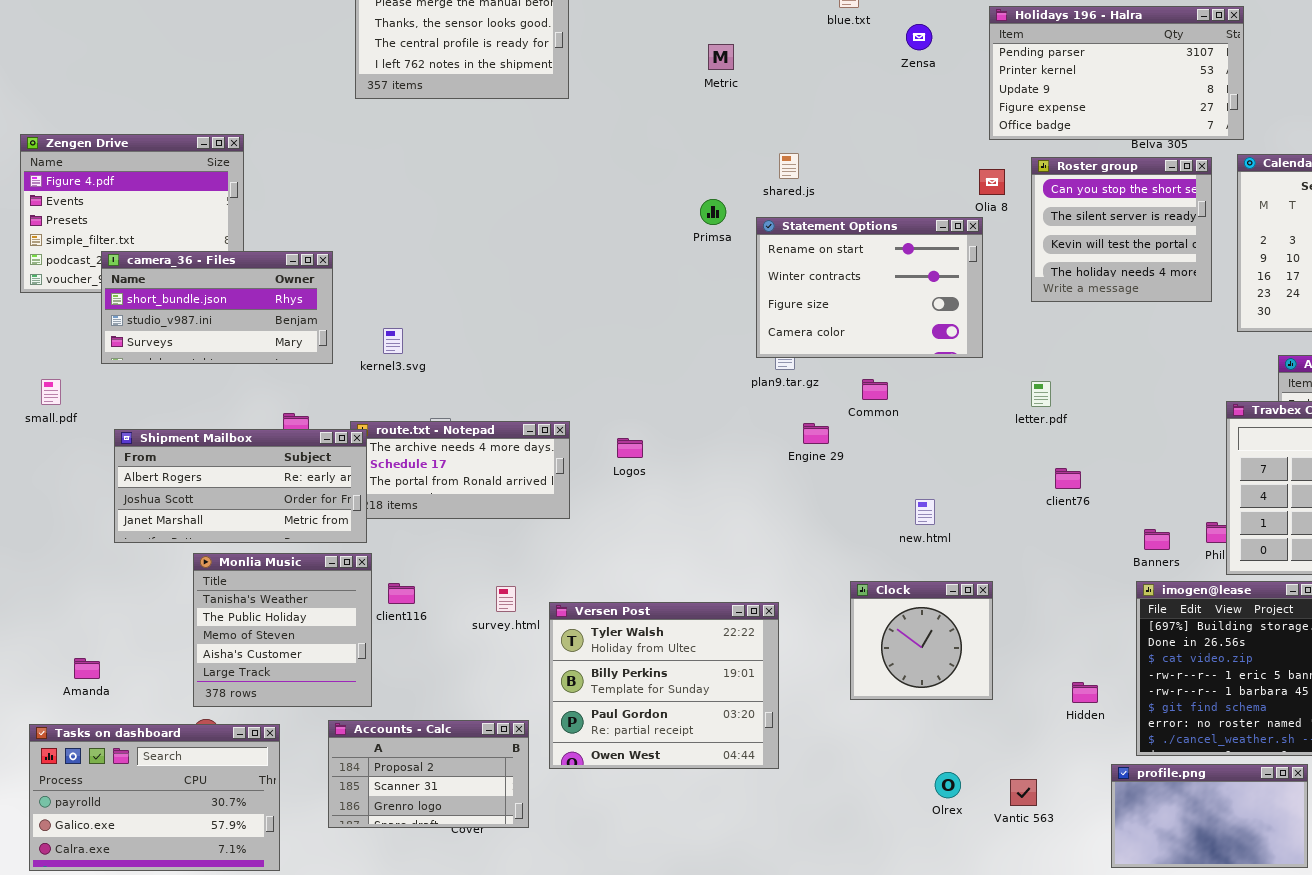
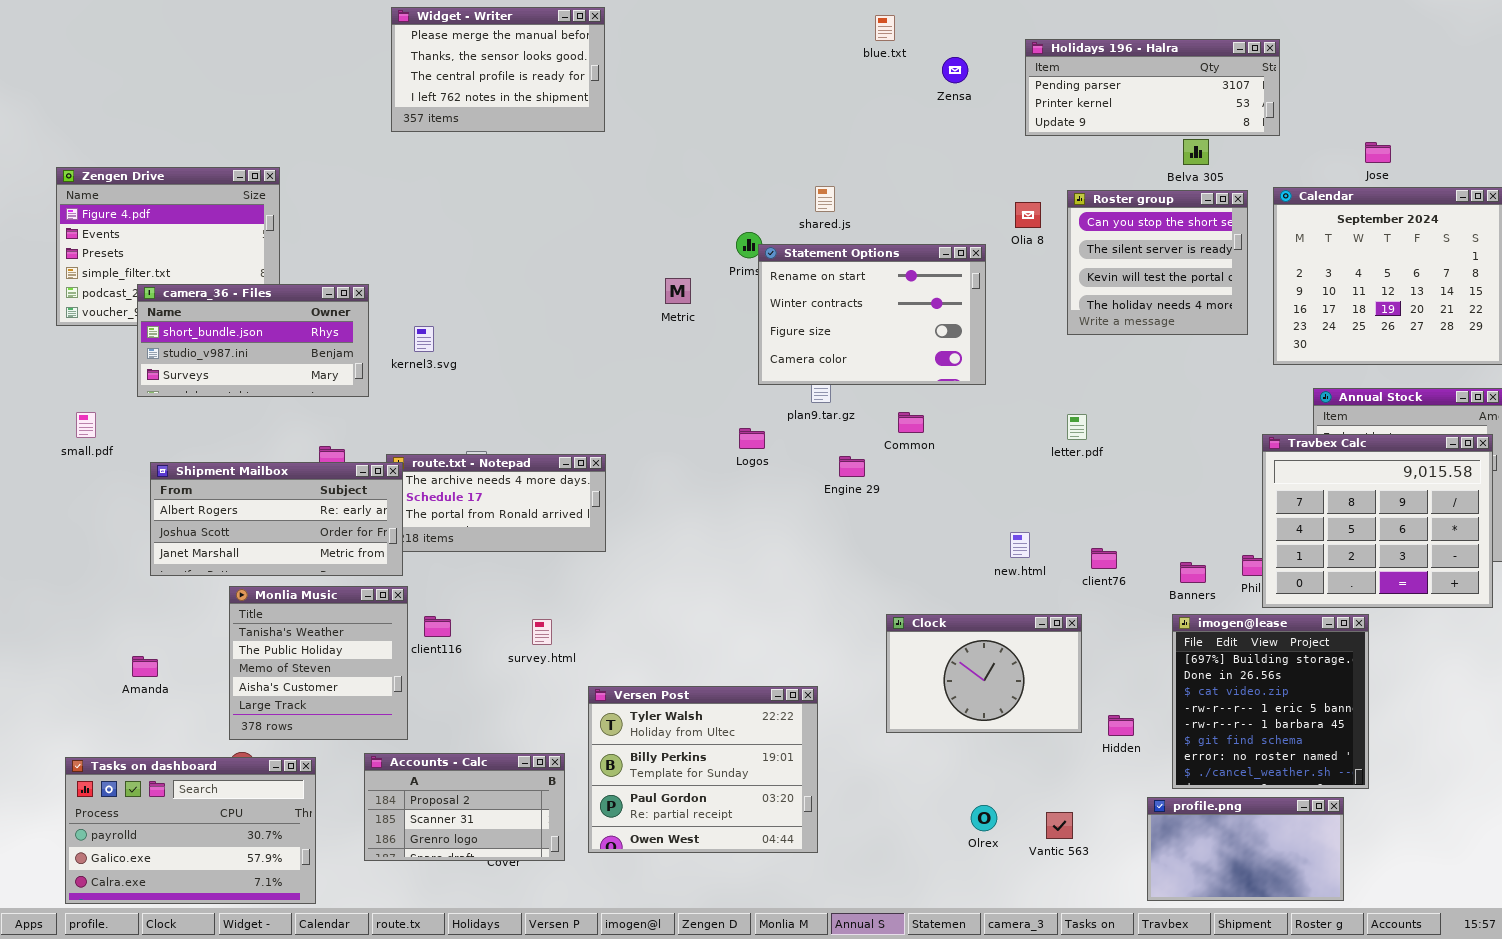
Holidays 196 - Halra: [989,6,1244,140] -> [1025,39,1280,136], resized
Metric: [708,44,734,70] -> [665,278,691,304], moved
Statement Options: [756,217,983,358] -> [758,244,986,385], moved
kernel3.svg: [383,328,403,354] -> [414,326,434,352], moved
Logos: [617,438,643,458] -> [739,428,765,449], moved
client76: [1055,468,1081,489] -> [1091,548,1117,569], moved
new.html: [915,499,935,525] -> [1010,532,1030,558], moved
Clock: [850,581,993,700] -> [886,614,1082,733], resized
Versen Post: [549,602,779,769] -> [588,686,818,853], moved
Amanda: [74,658,100,679] -> [132,656,158,677], moved

